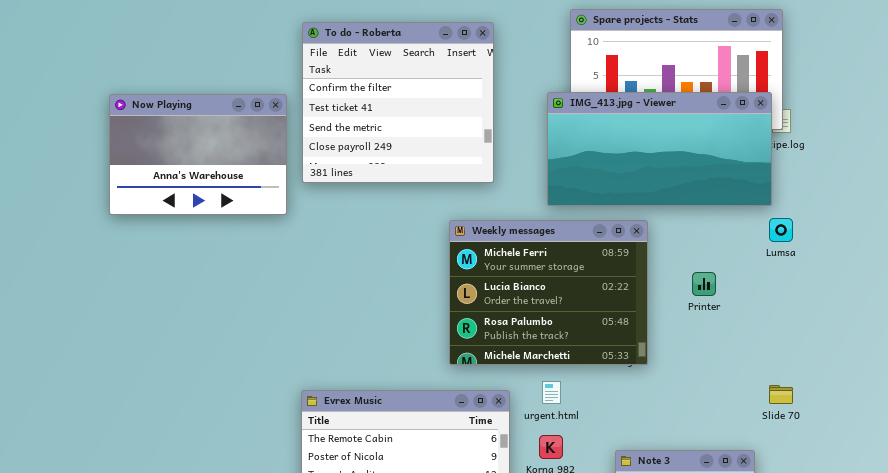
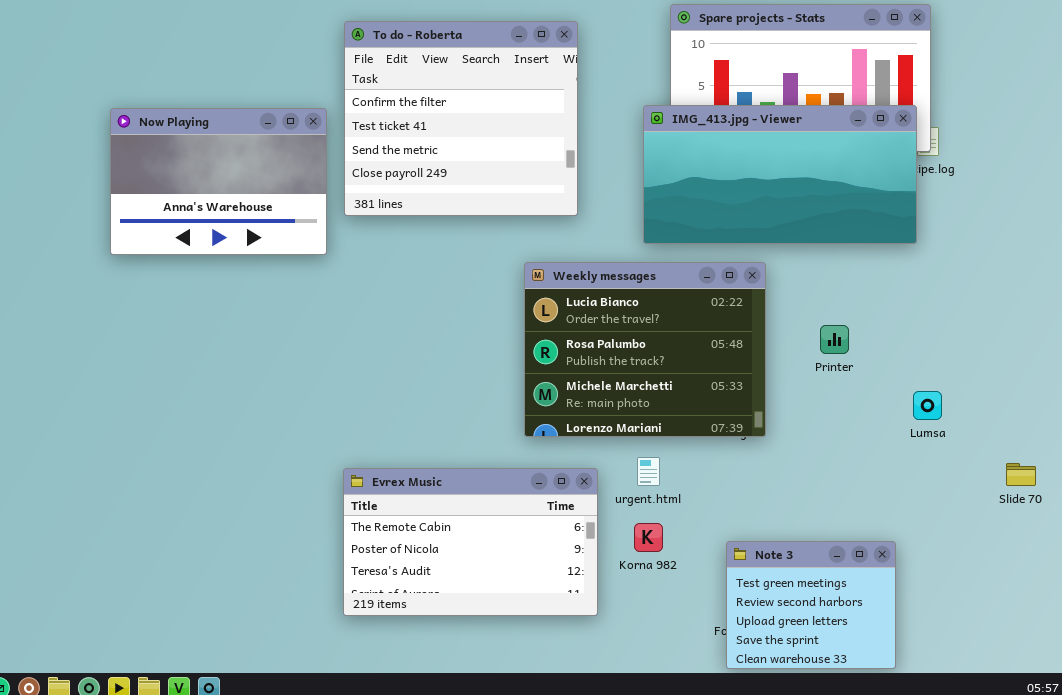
Lumsa: [769,218,793,242] -> [913,391,942,420], moved
Weekly messages: [449,220,648,365] -> [524,262,766,437], scrolled down 1 row
Slide 70: [769,385,793,404] -> [1006,463,1036,486], moved

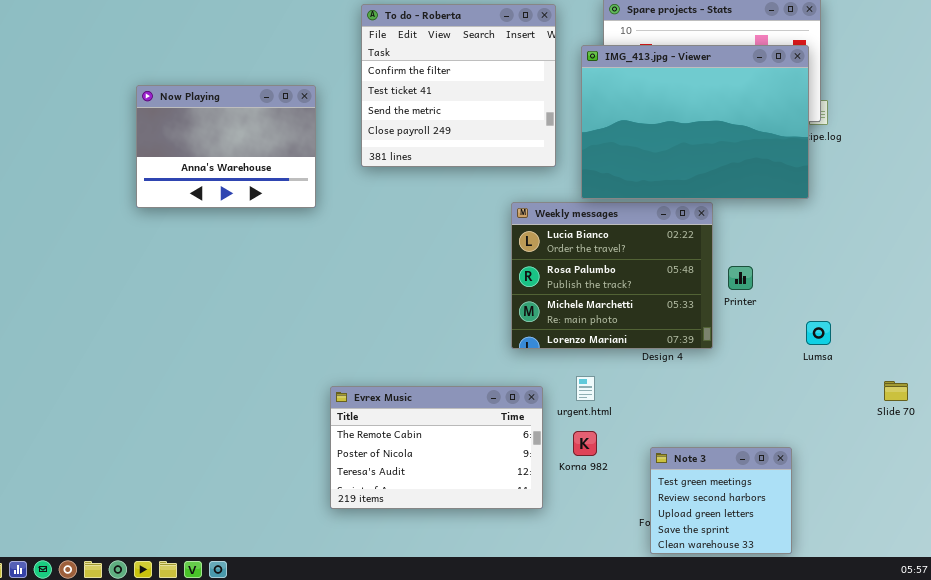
To do - Roberta: [344,21,578,216] -> [361,4,556,167], moved
IMG_413.jpg - Viewer: [643,105,917,244] -> [581,45,809,199], resized
Weekly messages: [524,262,766,437] -> [511,202,713,349], moved

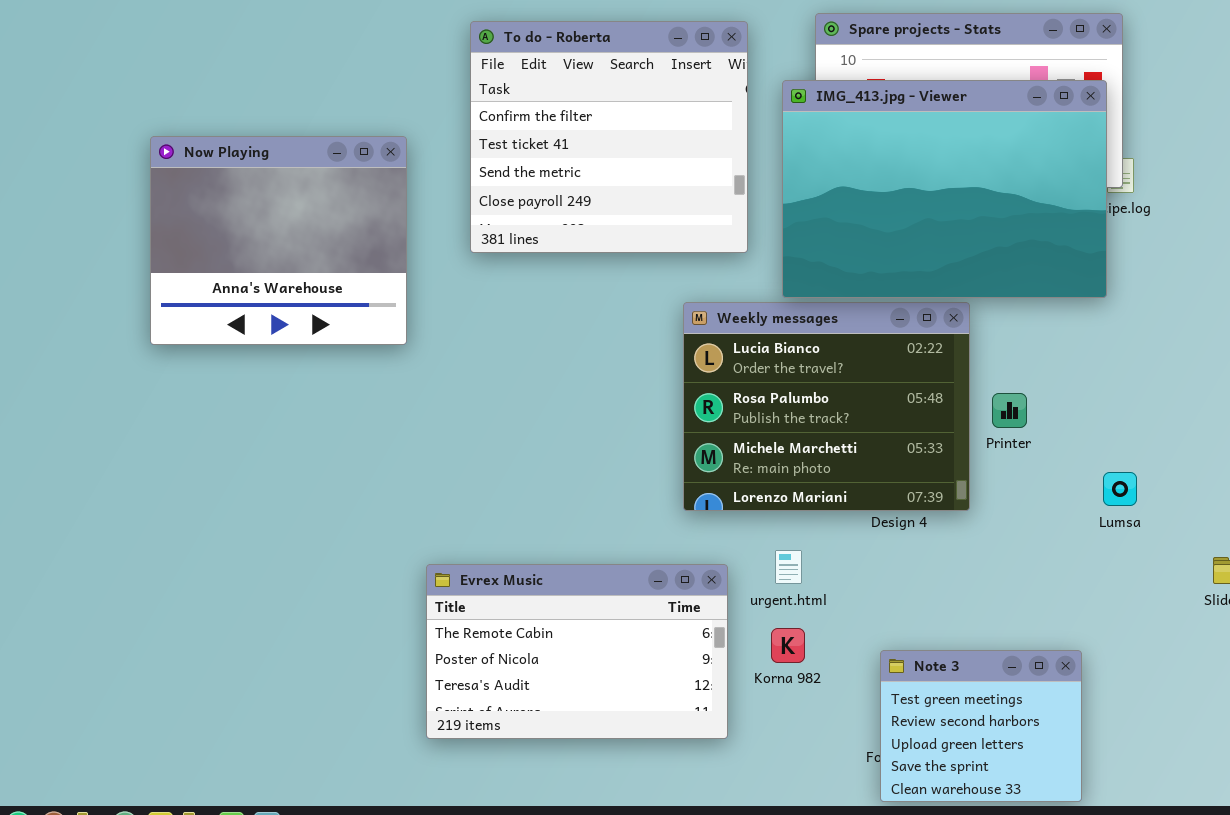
Now Playing: [136,85,316,208] -> [150,136,407,345], resized

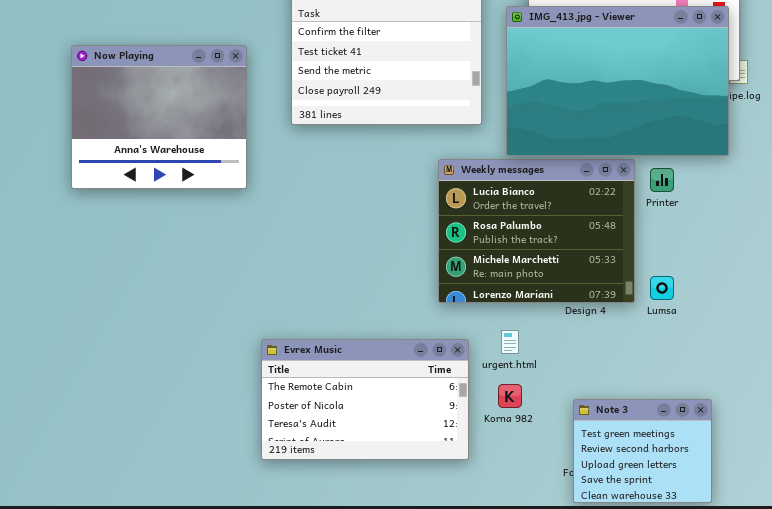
Printer: [992,393,1027,428] -> [650,168,674,192], moved
Lumsa: [1103,472,1137,506] -> [650,276,674,300], moved

